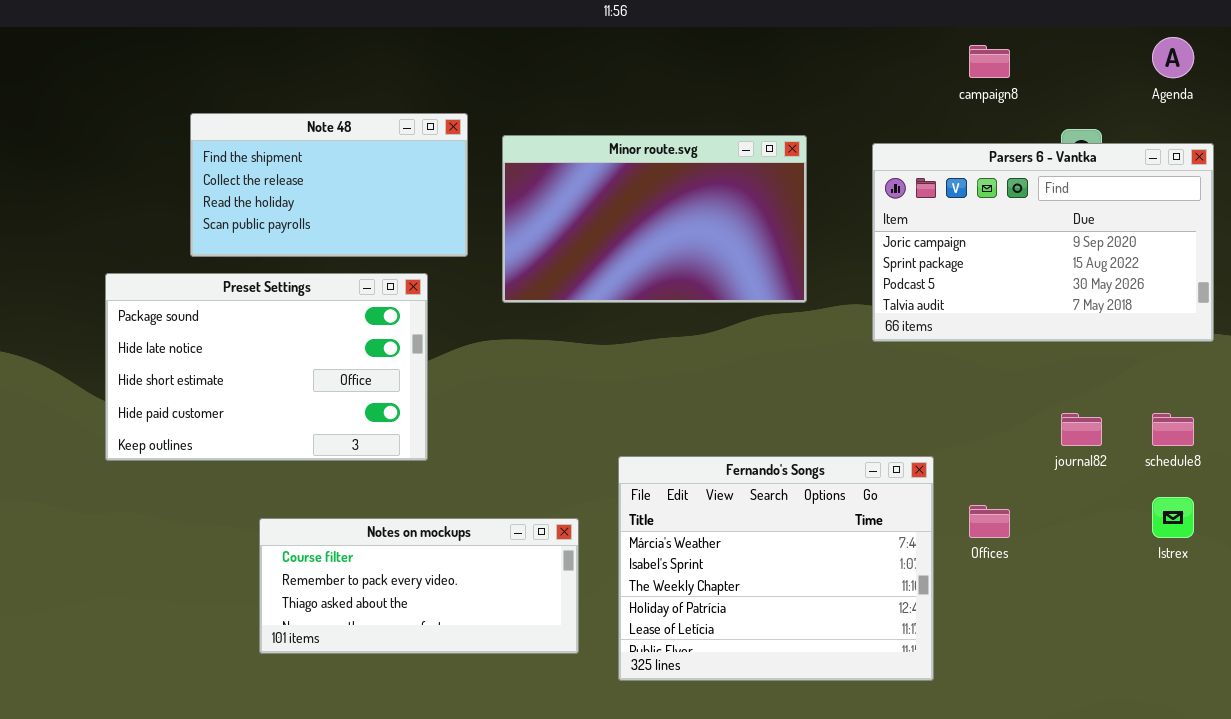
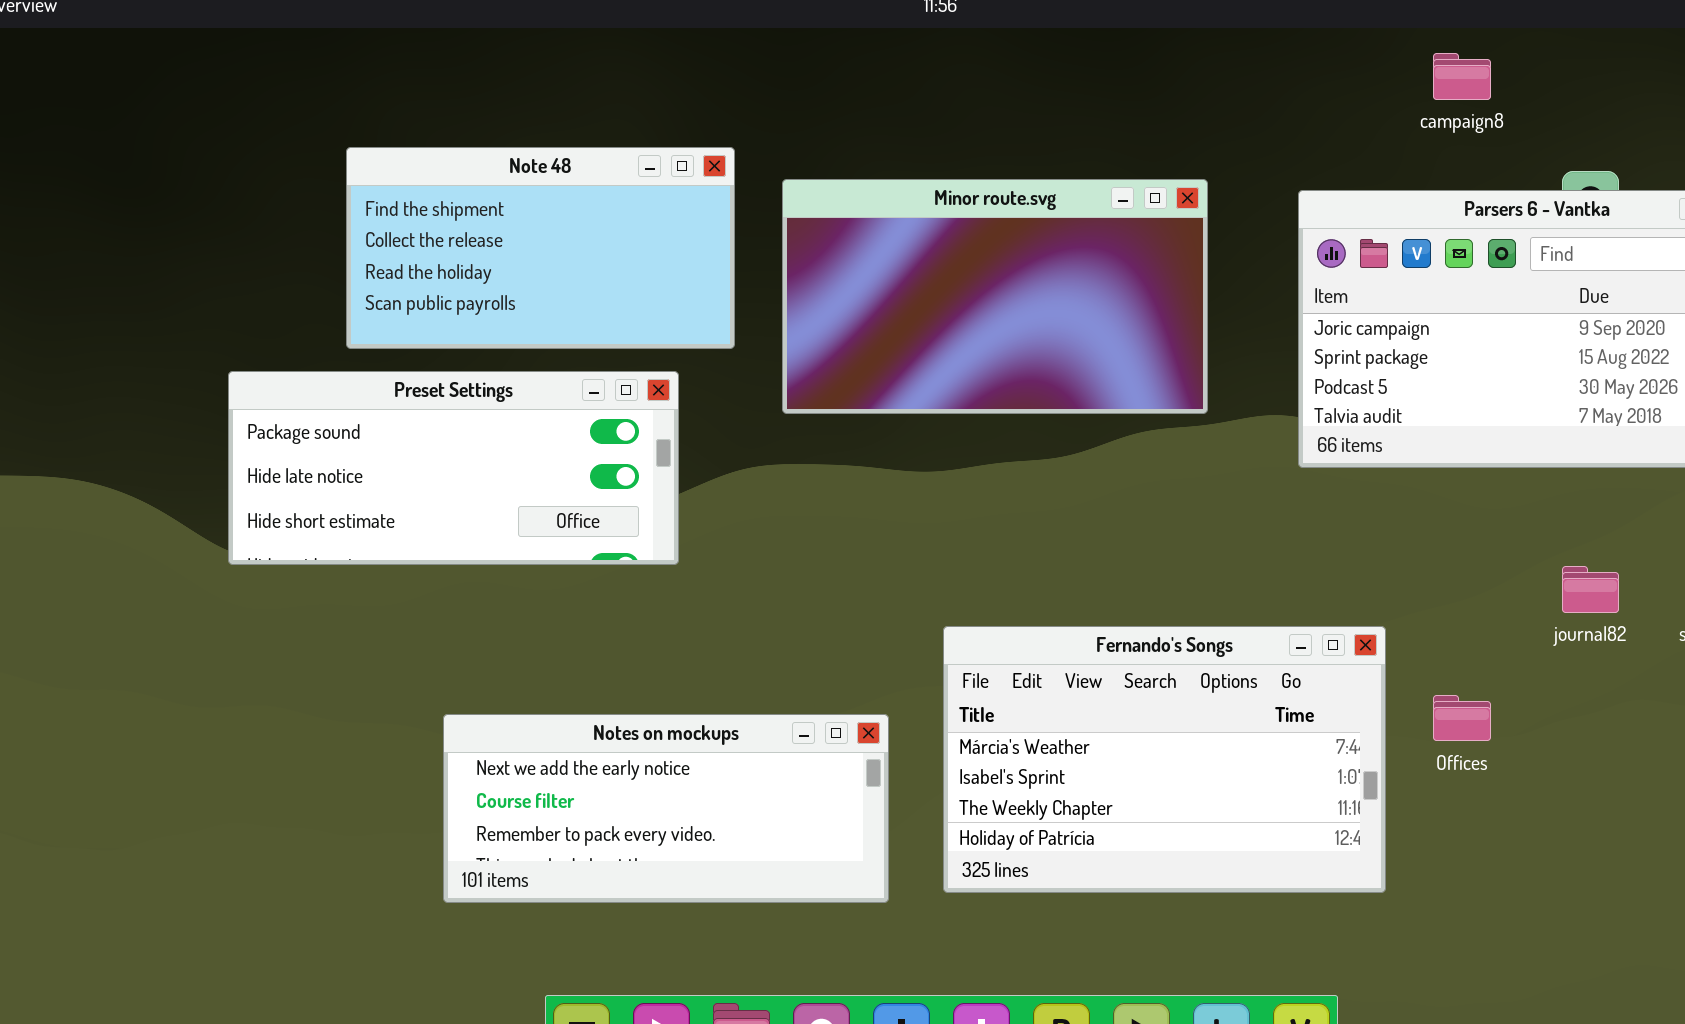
Preset Settings: [105,273,428,461] -> [228,371,679,565], resized
Fernando's Songs: [618,456,934,681] -> [943,626,1386,893], resized
Notes on mockups: [259,518,579,654] -> [443,714,889,903], scrolled up 1 row

